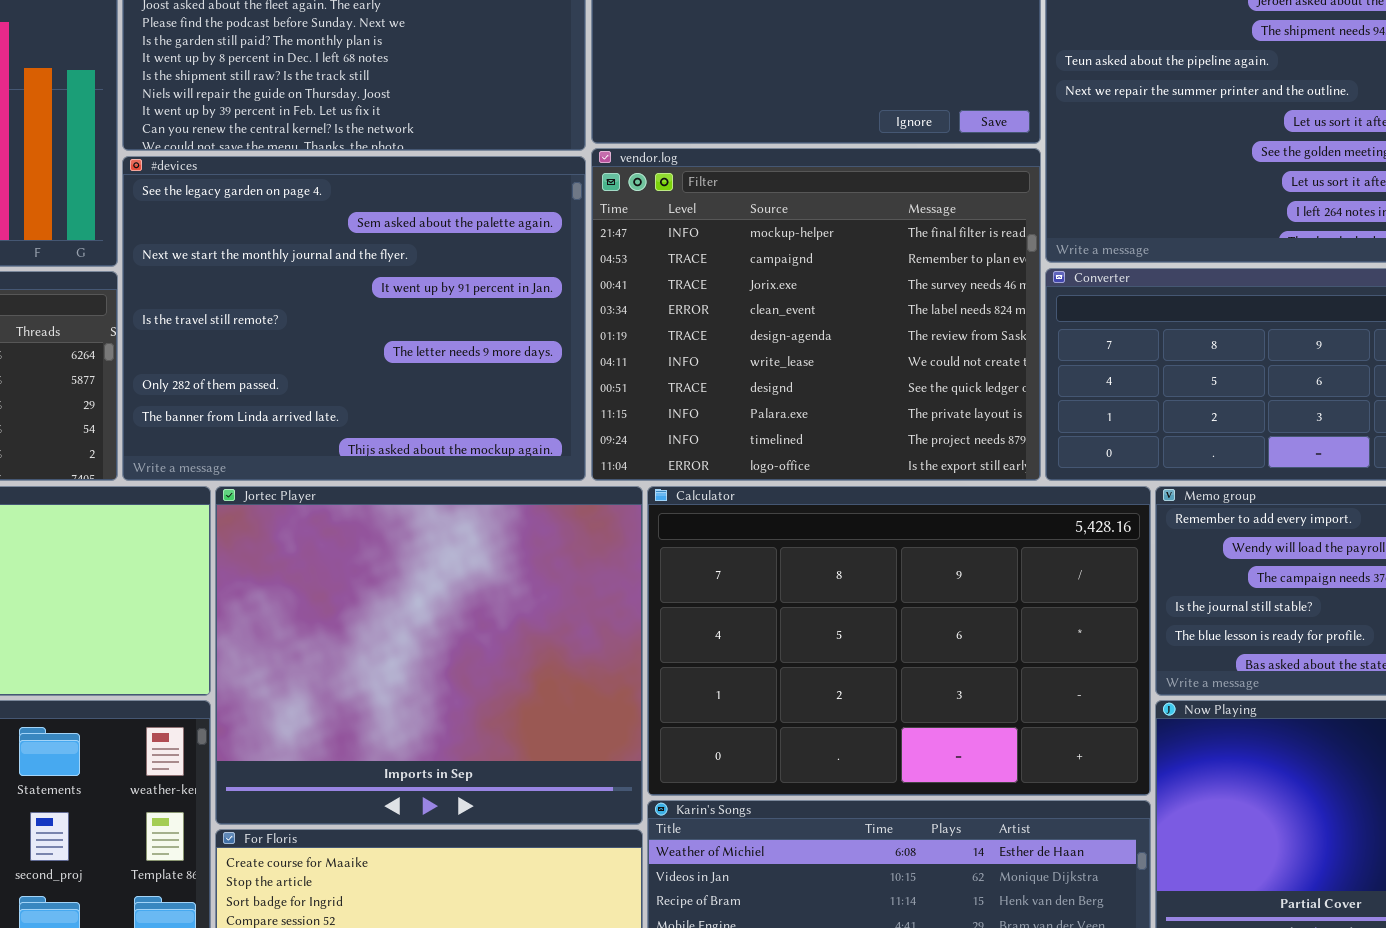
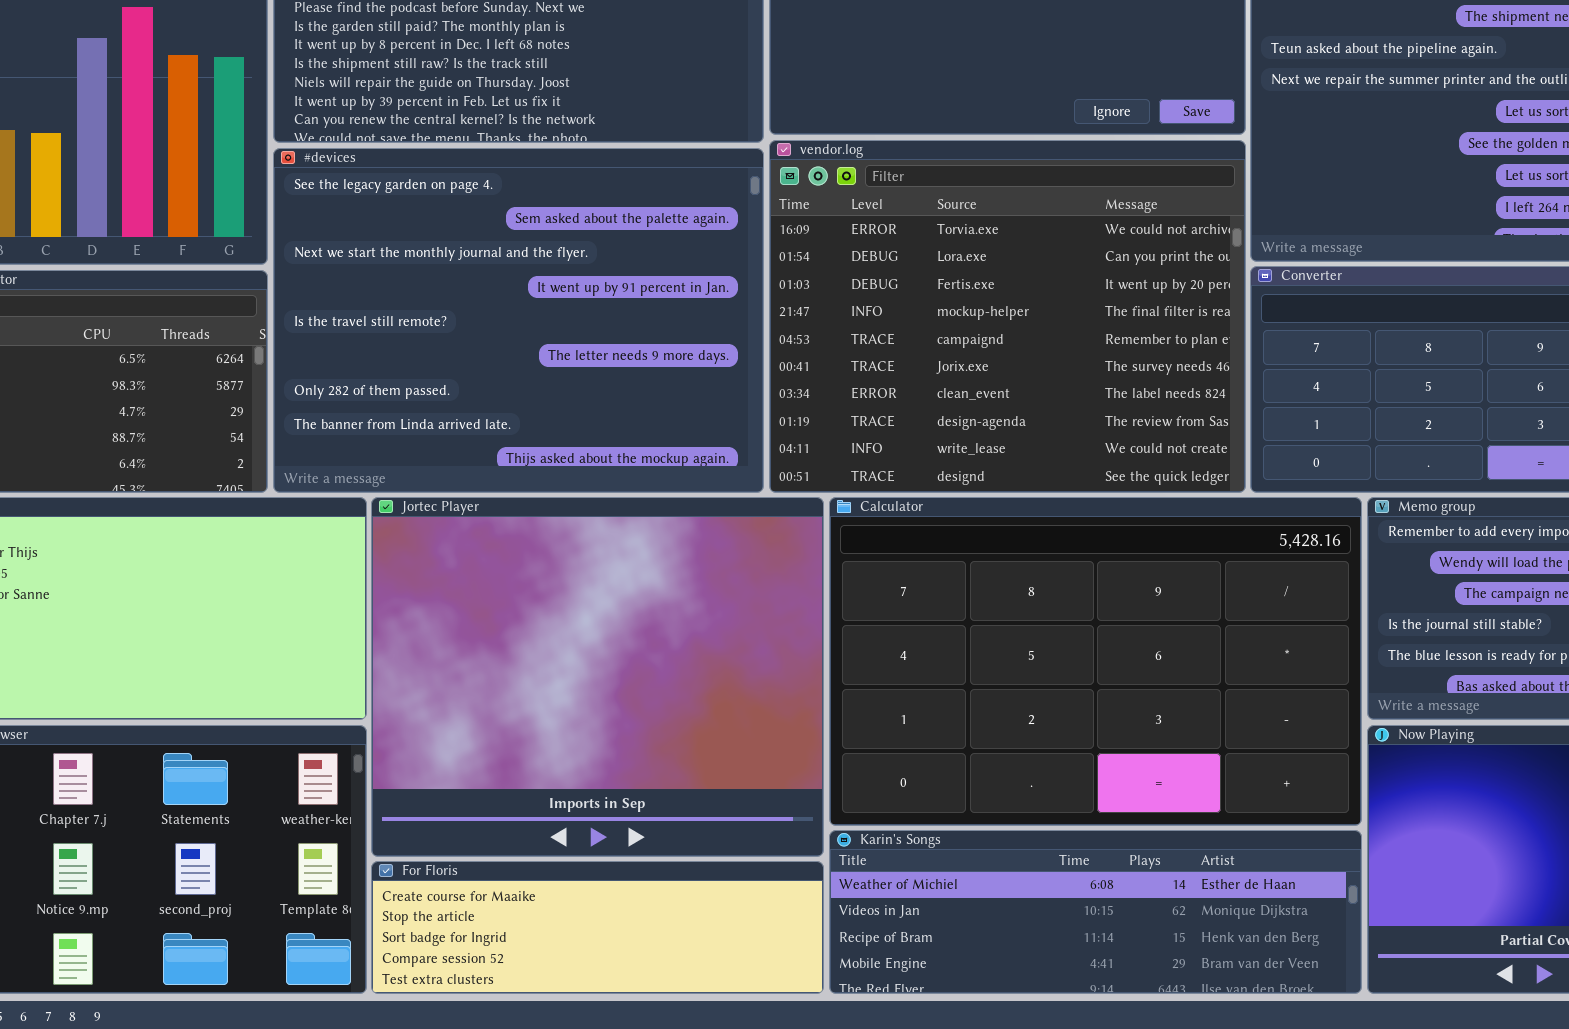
vendor.log: [591,148,1041,481] -> [769,140,1246,493], scrolled up 3 rows

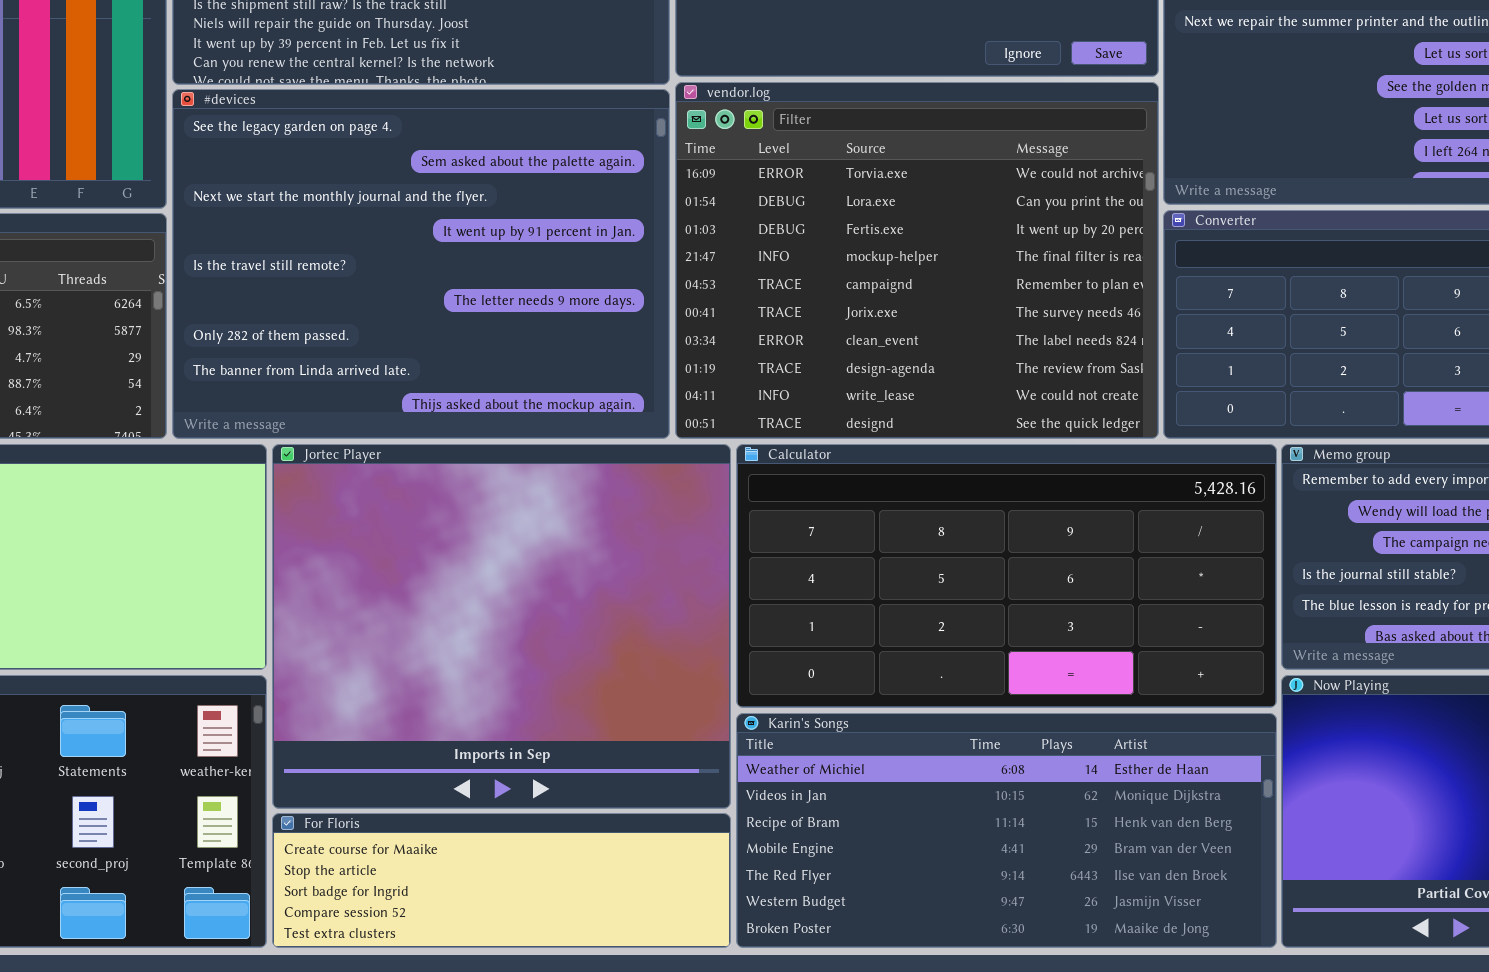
Calculator: [829,497,1362,826] -> [736,444,1277,708], resized
Karin's Songs: [829,830,1362,994] -> [736,713,1277,948], resized

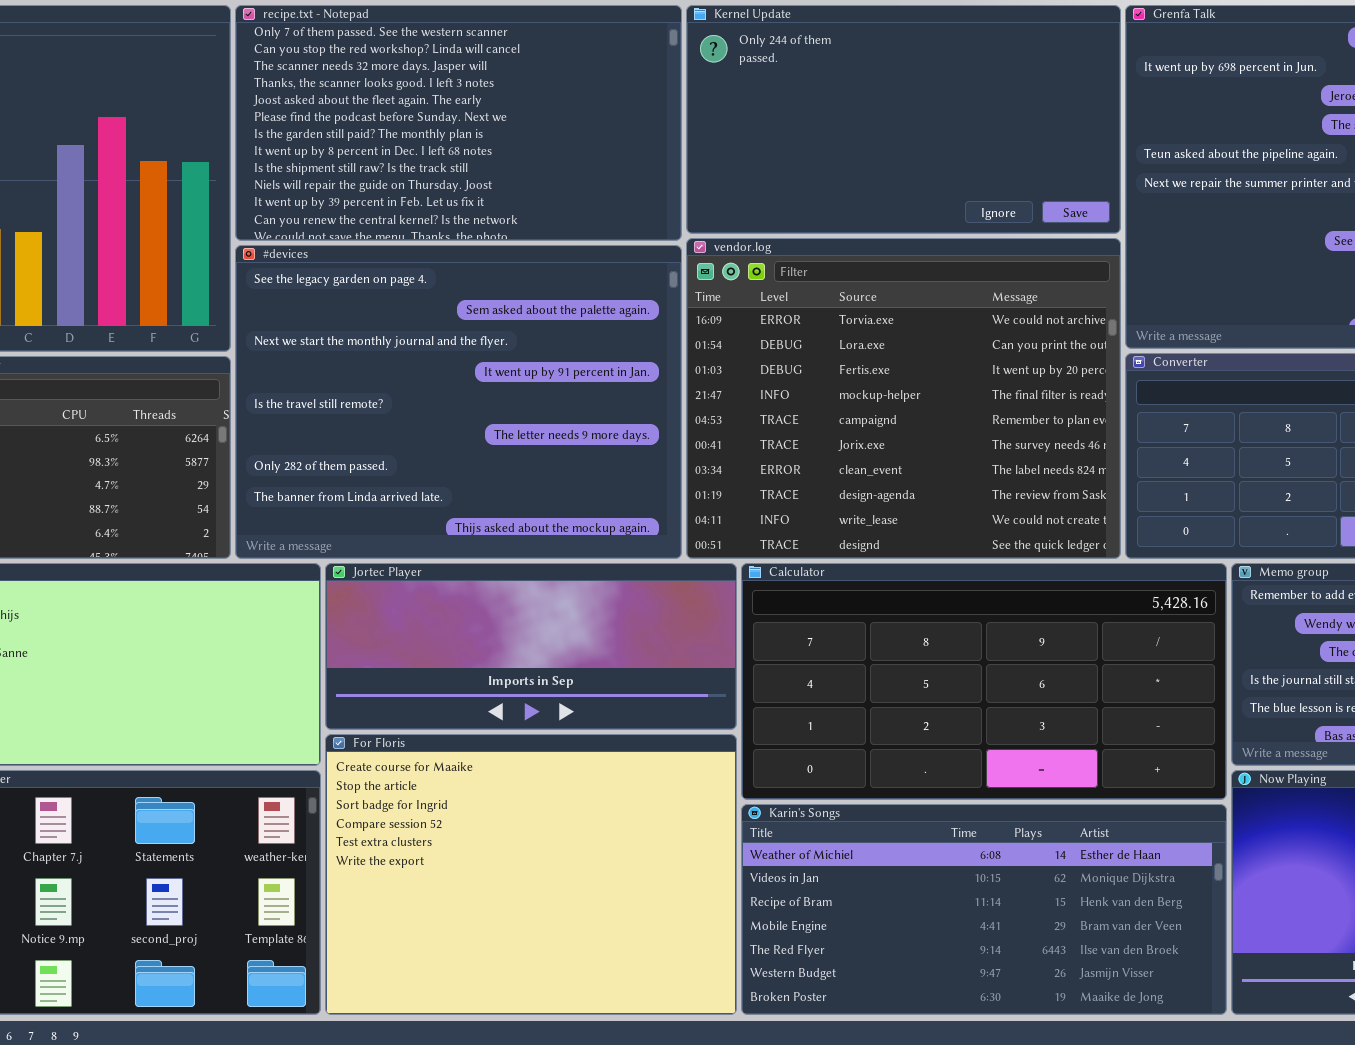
Jortec Player: [272,444,731,809] -> [325,563,737,730], resized
For Floris: [272,813,731,948] -> [325,734,737,1015], resized

